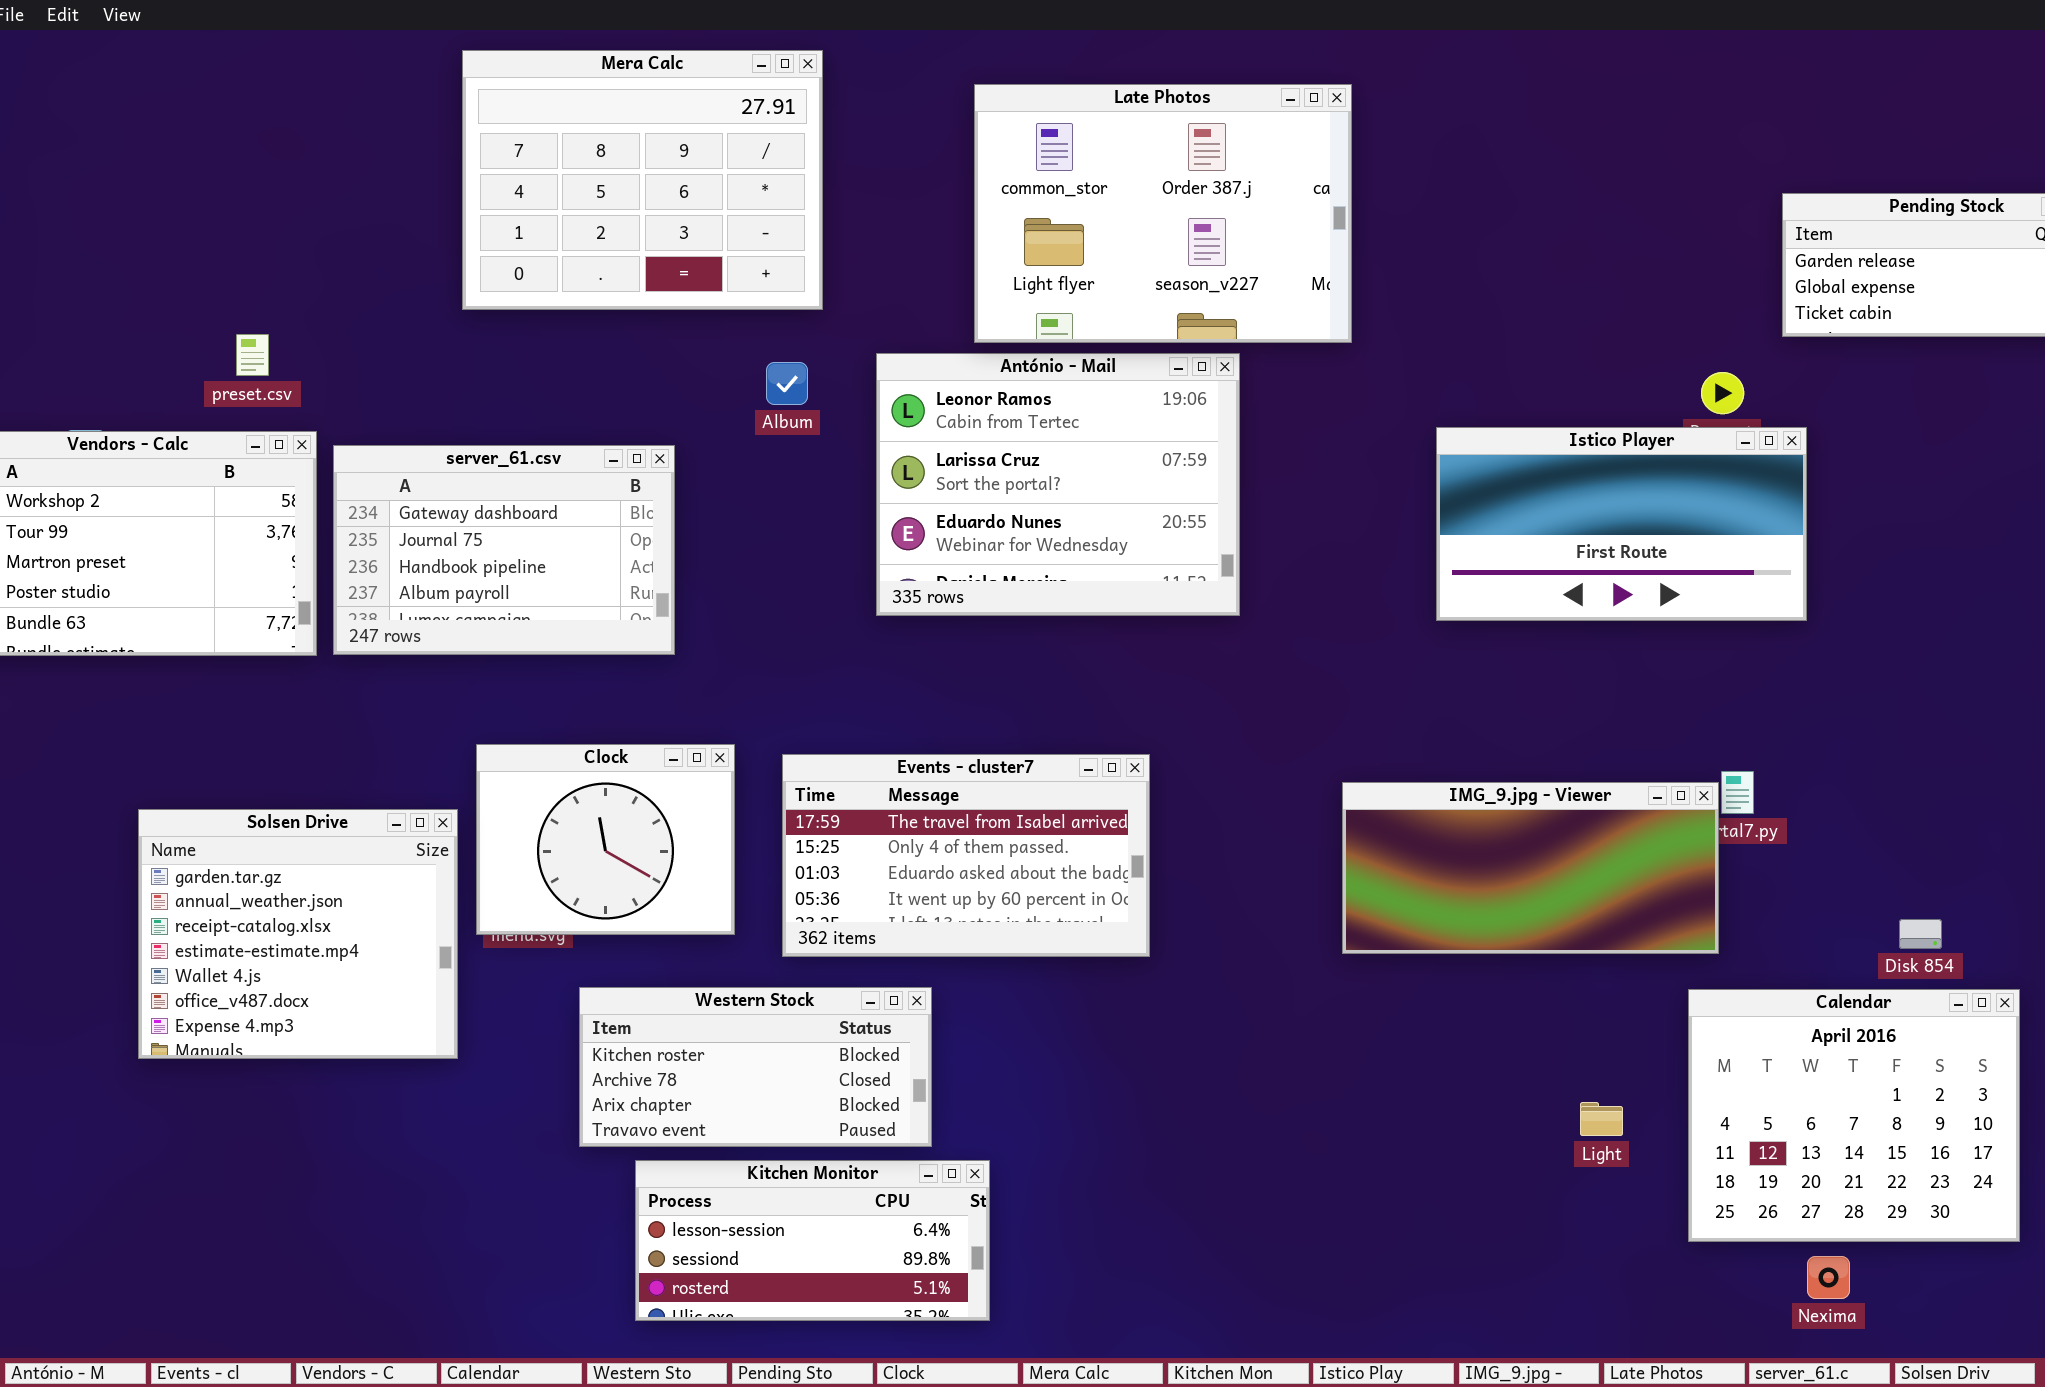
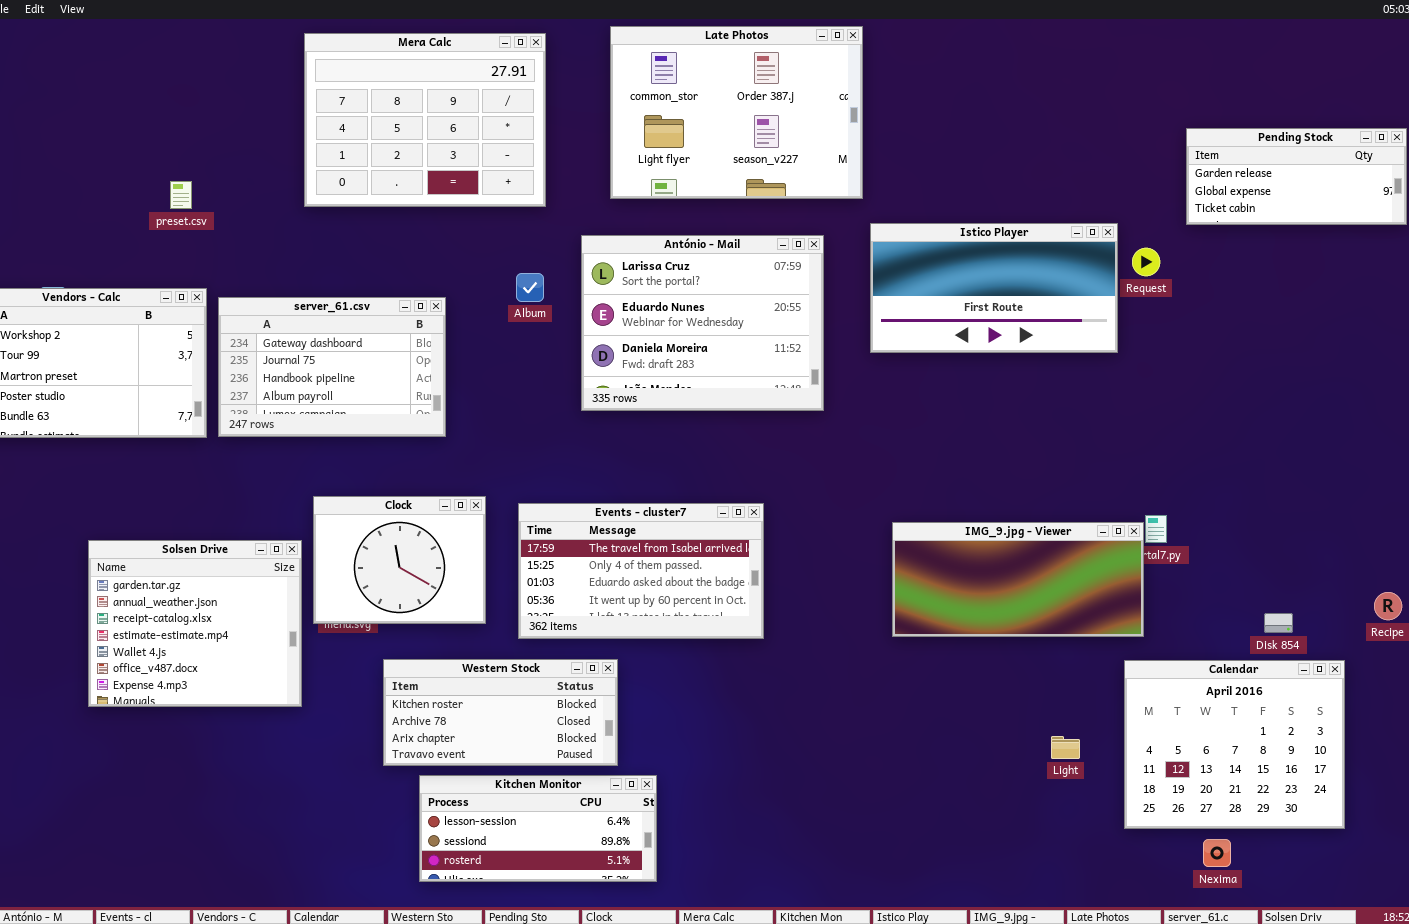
Late Photos: [974,84,1352,343] -> [610,26,863,199], moved
preset.csv: [236,334,269,376] -> [170,181,192,209], moved
António - Mail: [876,353,1240,616] -> [581,235,824,411], scrolled down 1 row
Album: [766,362,808,405] -> [516,273,544,302], moved
Istico Player: [1436,427,1807,621] -> [870,223,1118,353], moved

